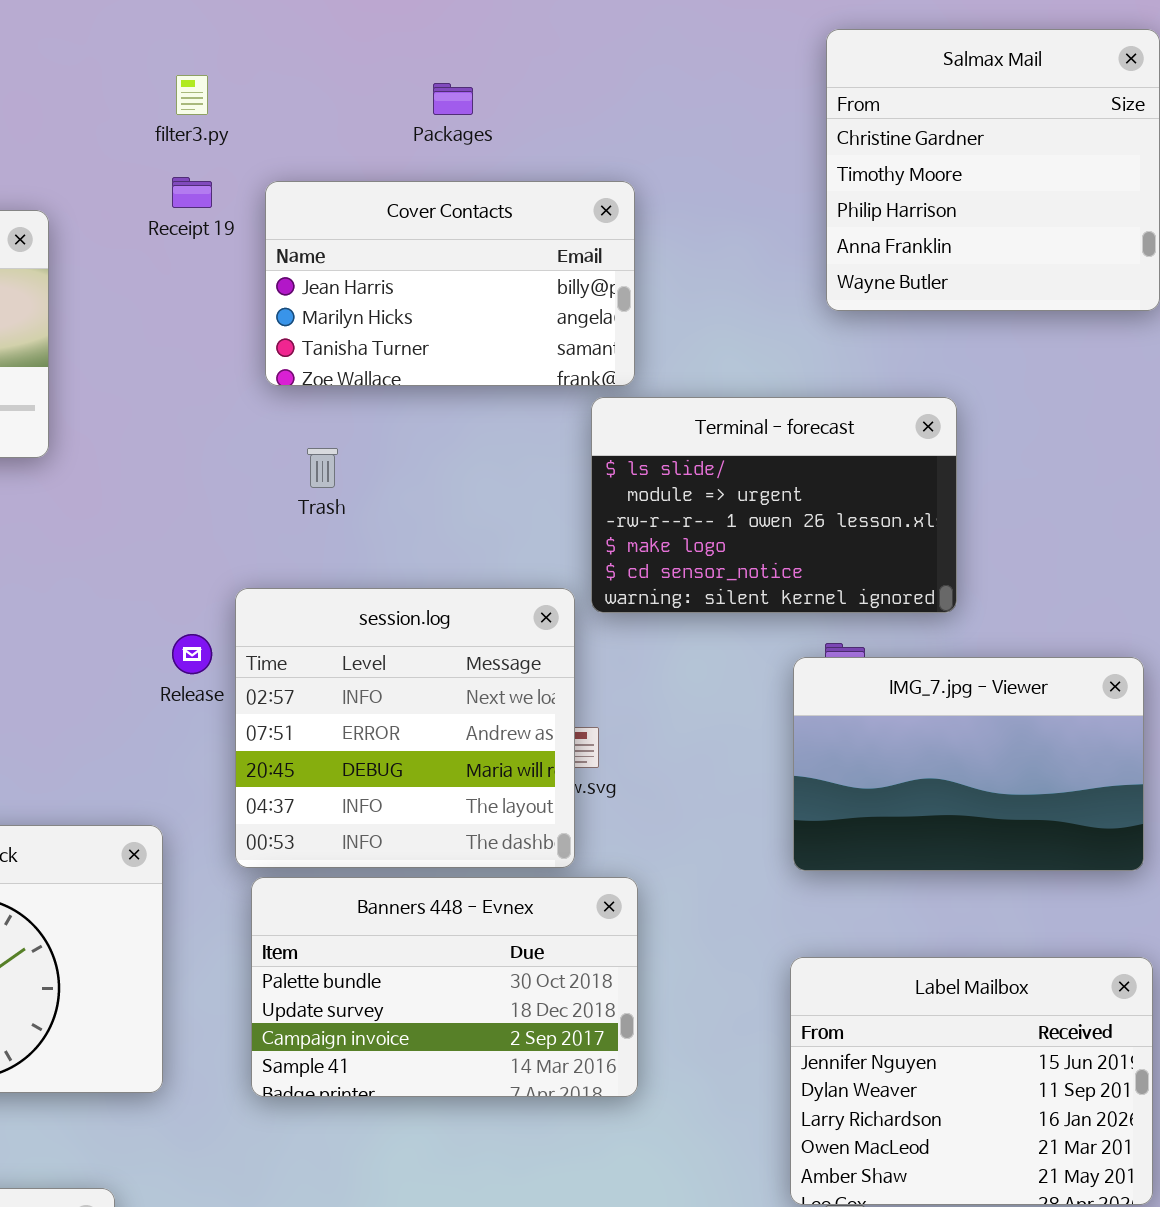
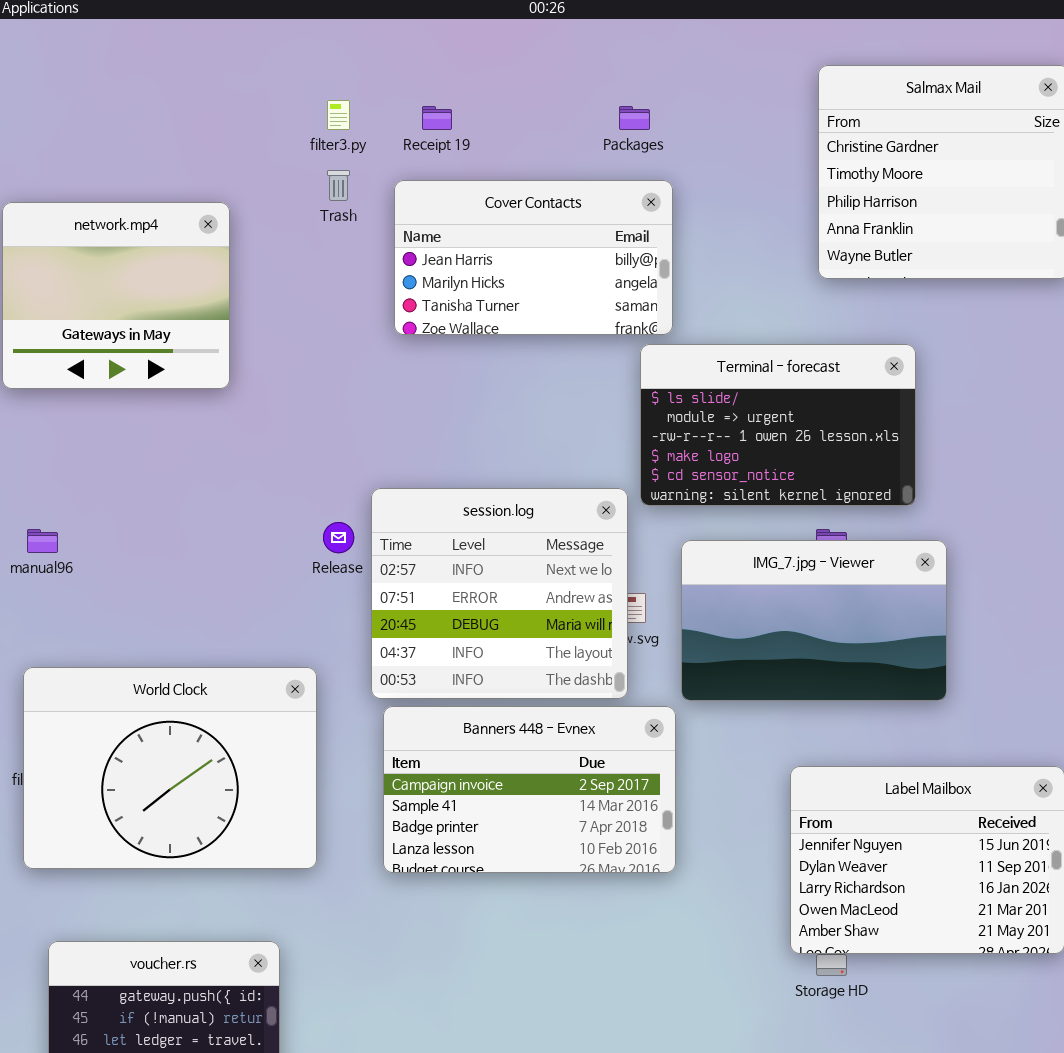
Packages: [433,83,473,115] -> [619,106,650,130], moved
Receipt 19: [172,177,212,208] -> [422,106,452,130], moved
Trash: [307,448,338,488] -> [327,170,350,201], moved
IMG_7.jpg - Viewer: [793,657,1144,871] -> [681,540,947,701], moved
Banners 448 - Evnex: [251,877,638,1097] -> [383,706,676,873], scrolled down 2 rows

